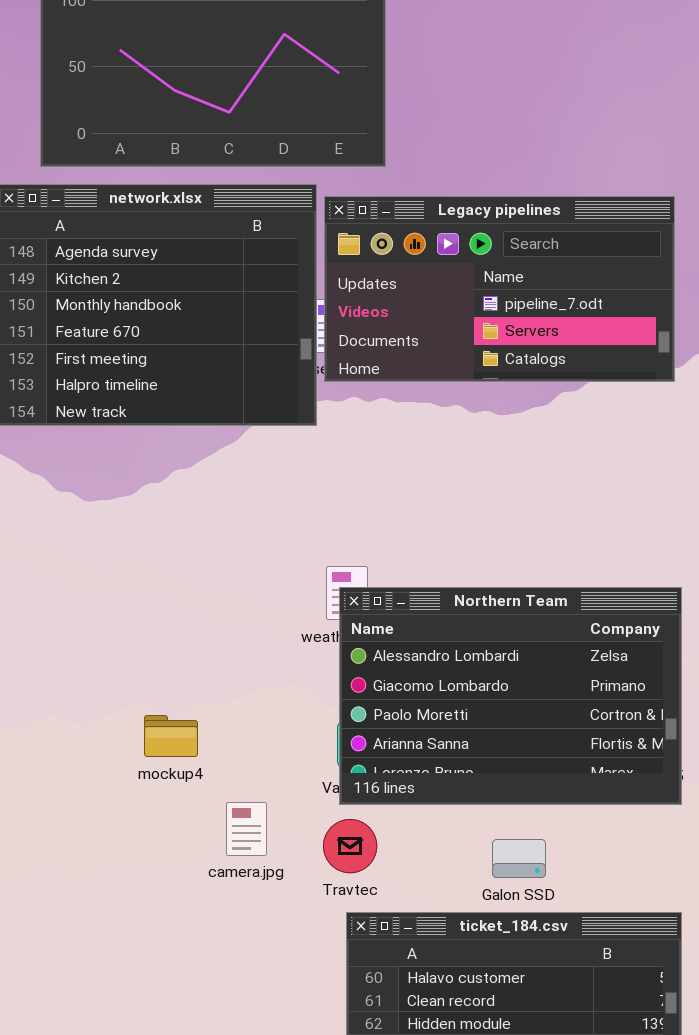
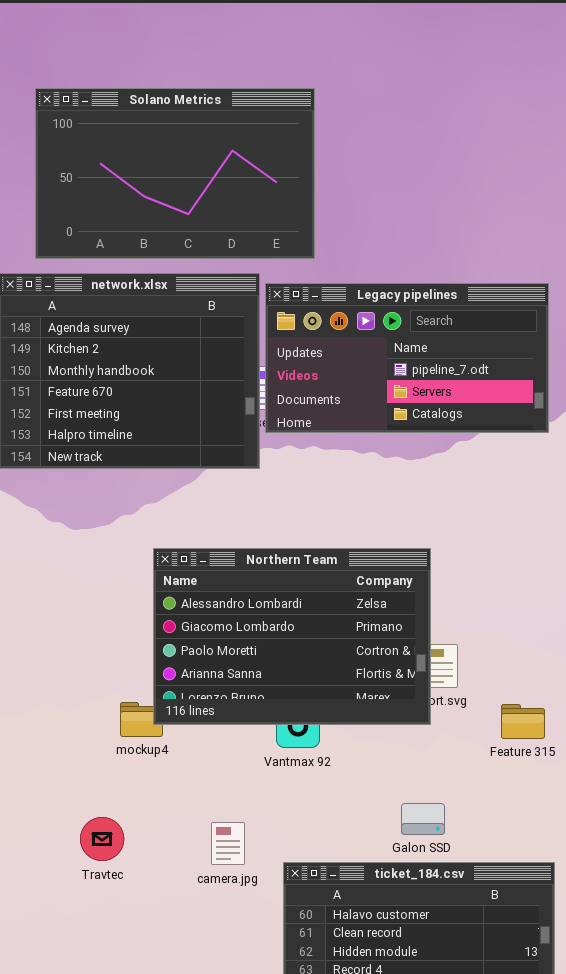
Northern Team: [339,587,682,805] -> [153,548,431,725], moved
camera.jpg: [226,802,267,856] -> [211,822,245,865], moved
Travtec: [323,819,377,873] -> [80,817,124,861], moved

